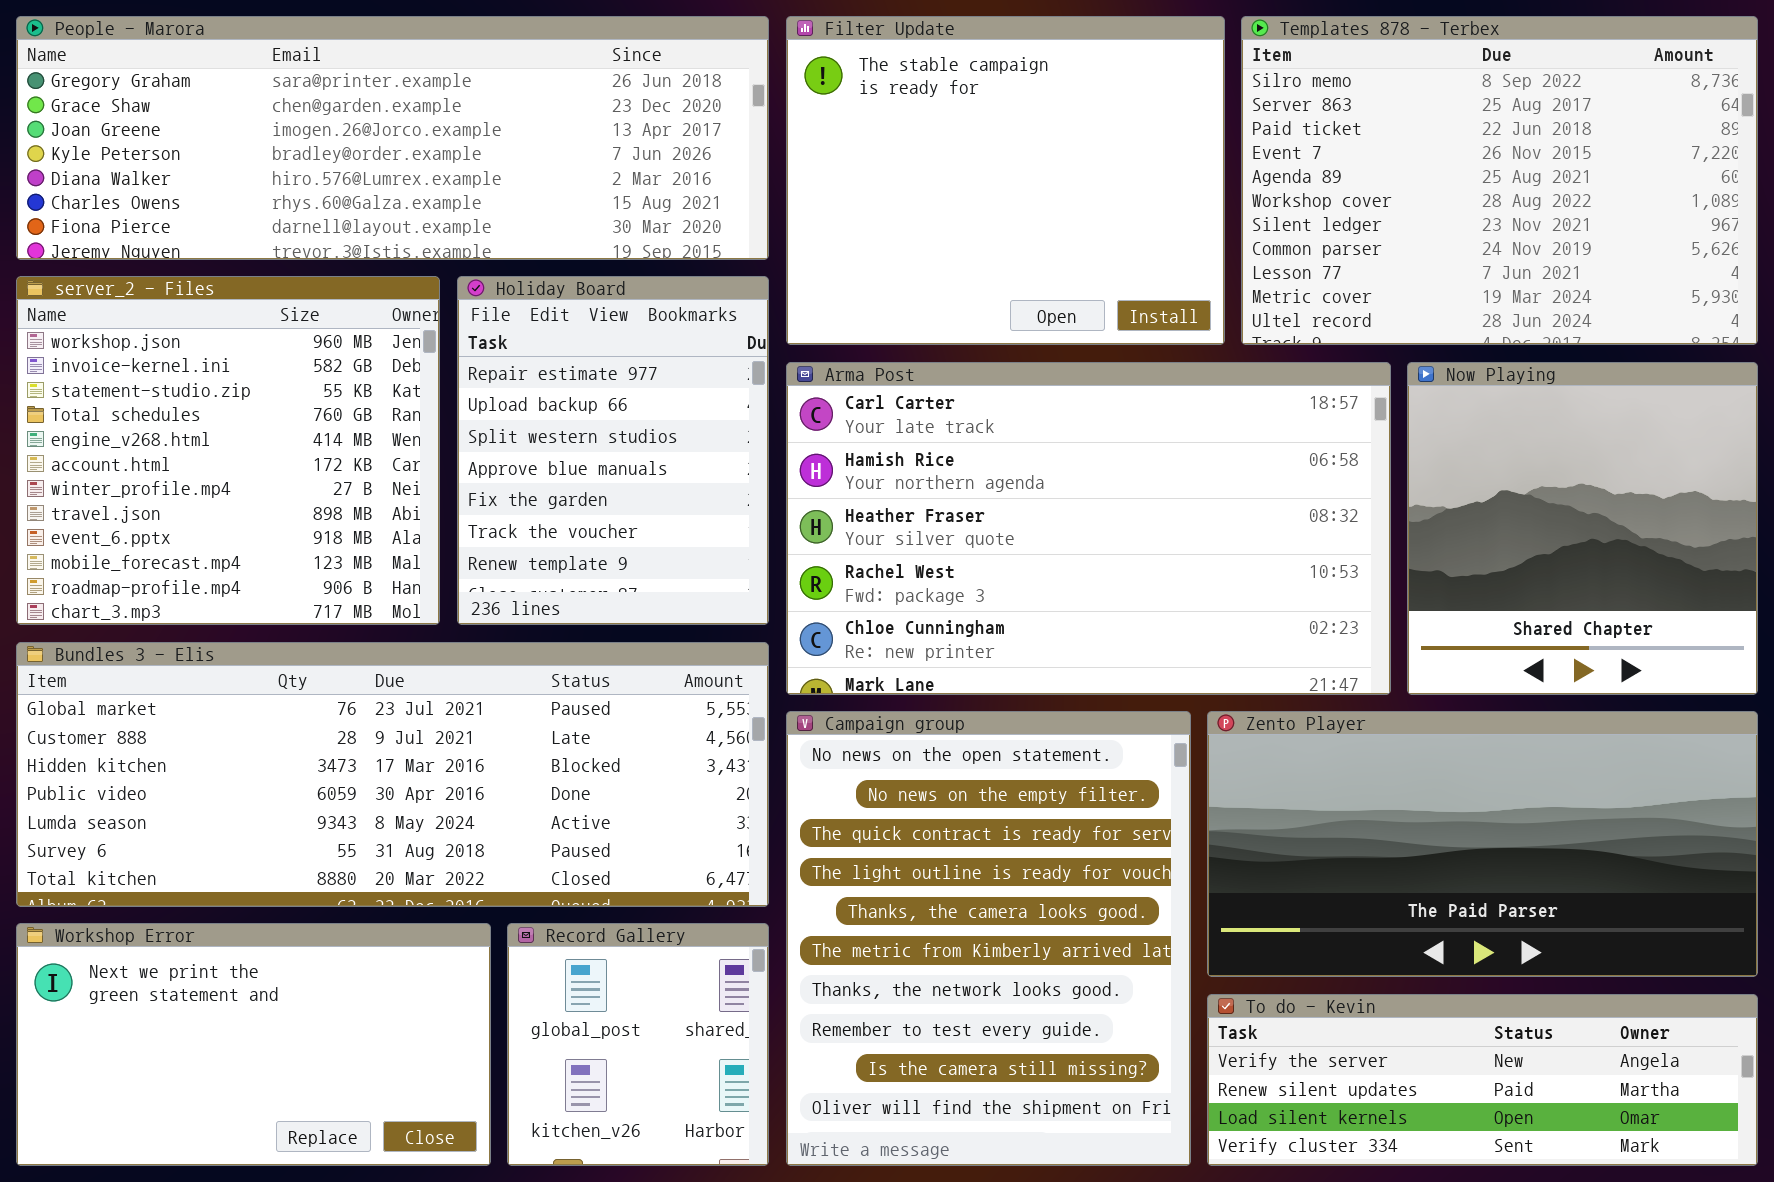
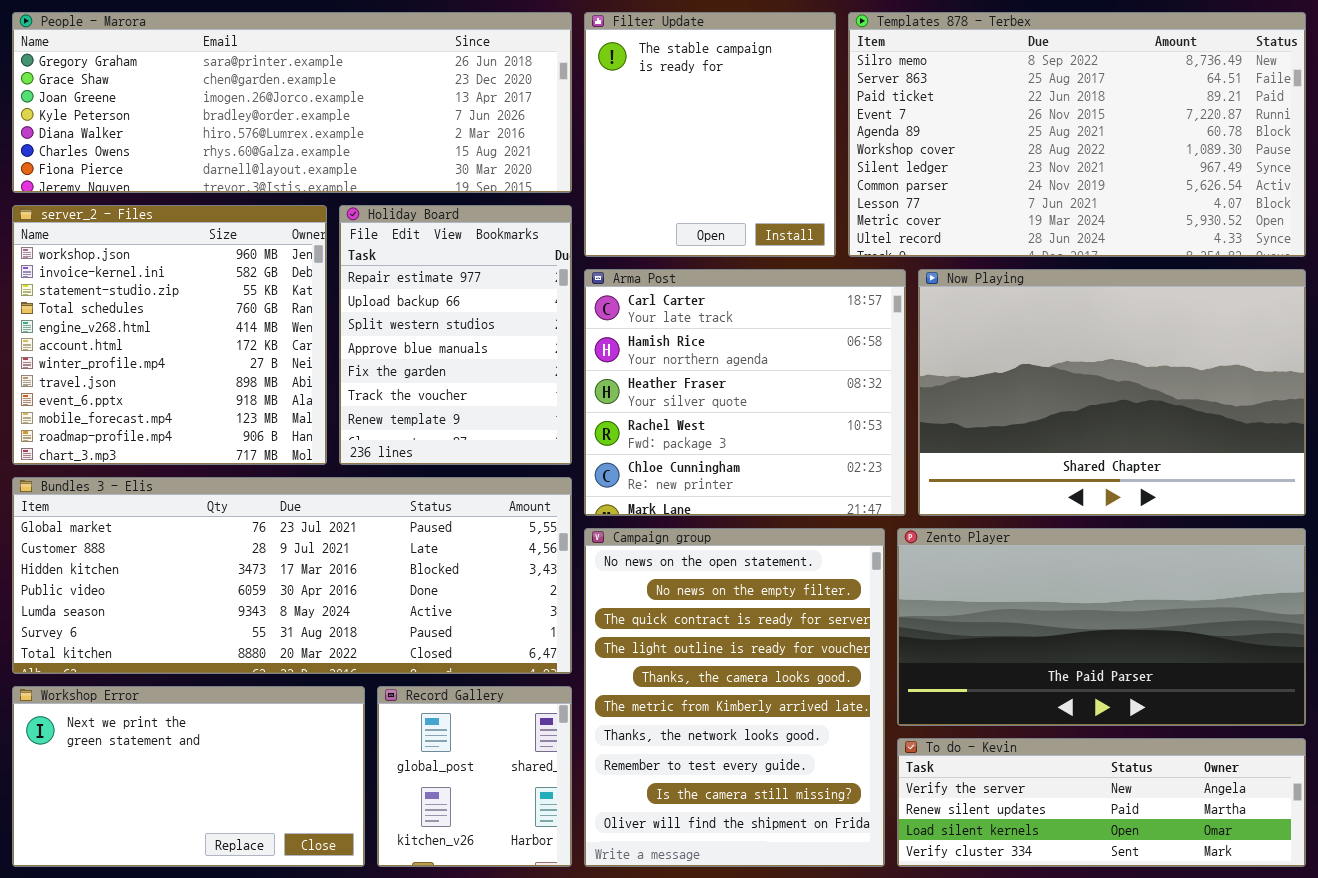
Filter Update: [786,16,1225,345] -> [584,12,836,257], resized
Templates 878 - Terbex: [1241,16,1758,345] -> [848,12,1306,257], resized
Arma Post: [786,362,1391,695] -> [584,269,906,516], resized
Now Playing: [1407,362,1758,695] -> [918,269,1306,516], resized

